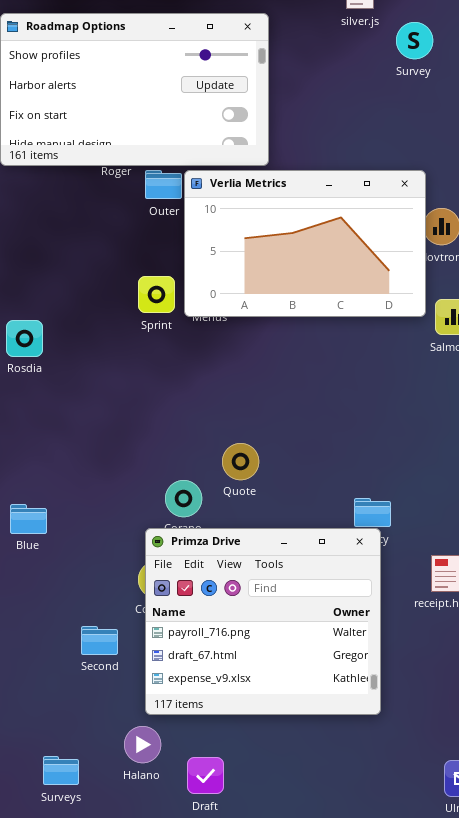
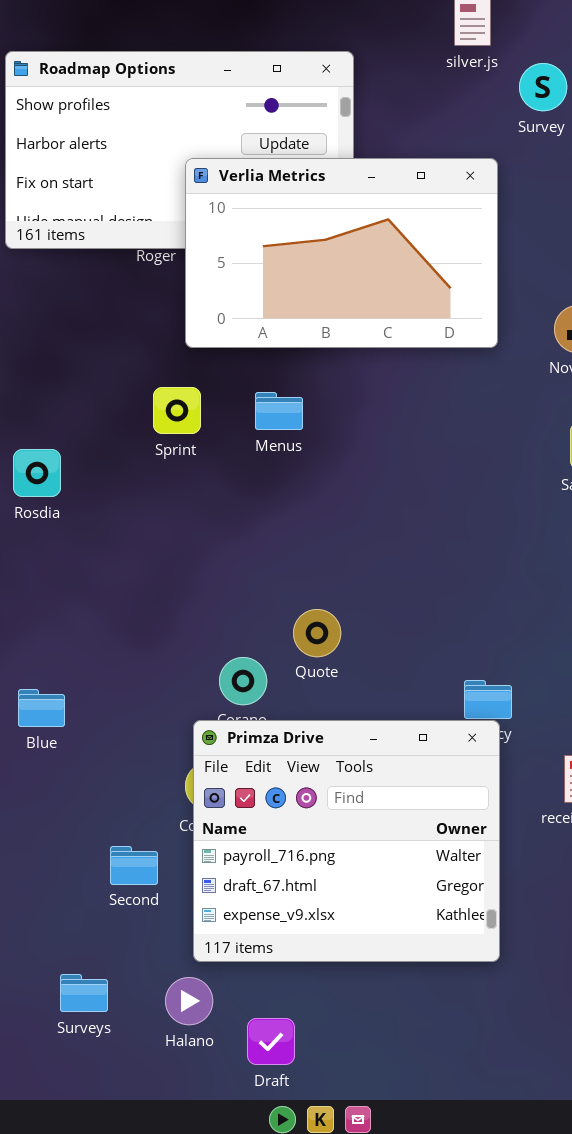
Verlia Metrics: [184,170,426,317] -> [185,158,498,348], moved
Sprint: [138,276,175,313] -> [153,387,201,434], moved
Surveys: [43,756,79,785] -> [60,974,108,1012], moved

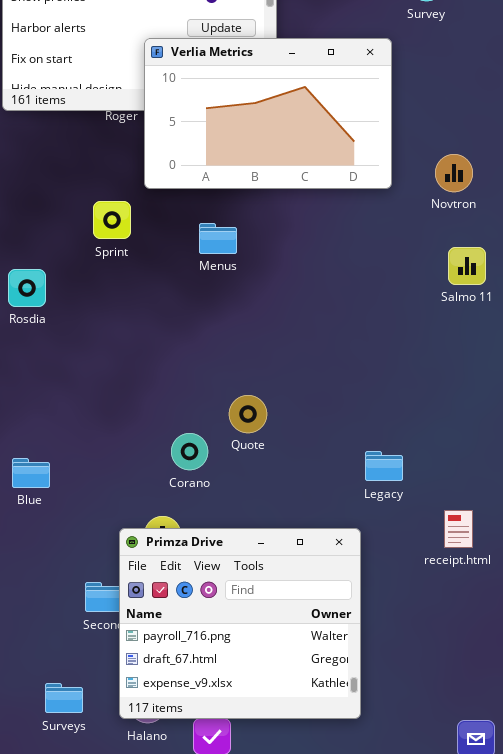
Sprint: [153,387,201,434] -> [93,201,131,239], moved
Primza Drive: [193,720,500,962] -> [119,528,361,719], moved

